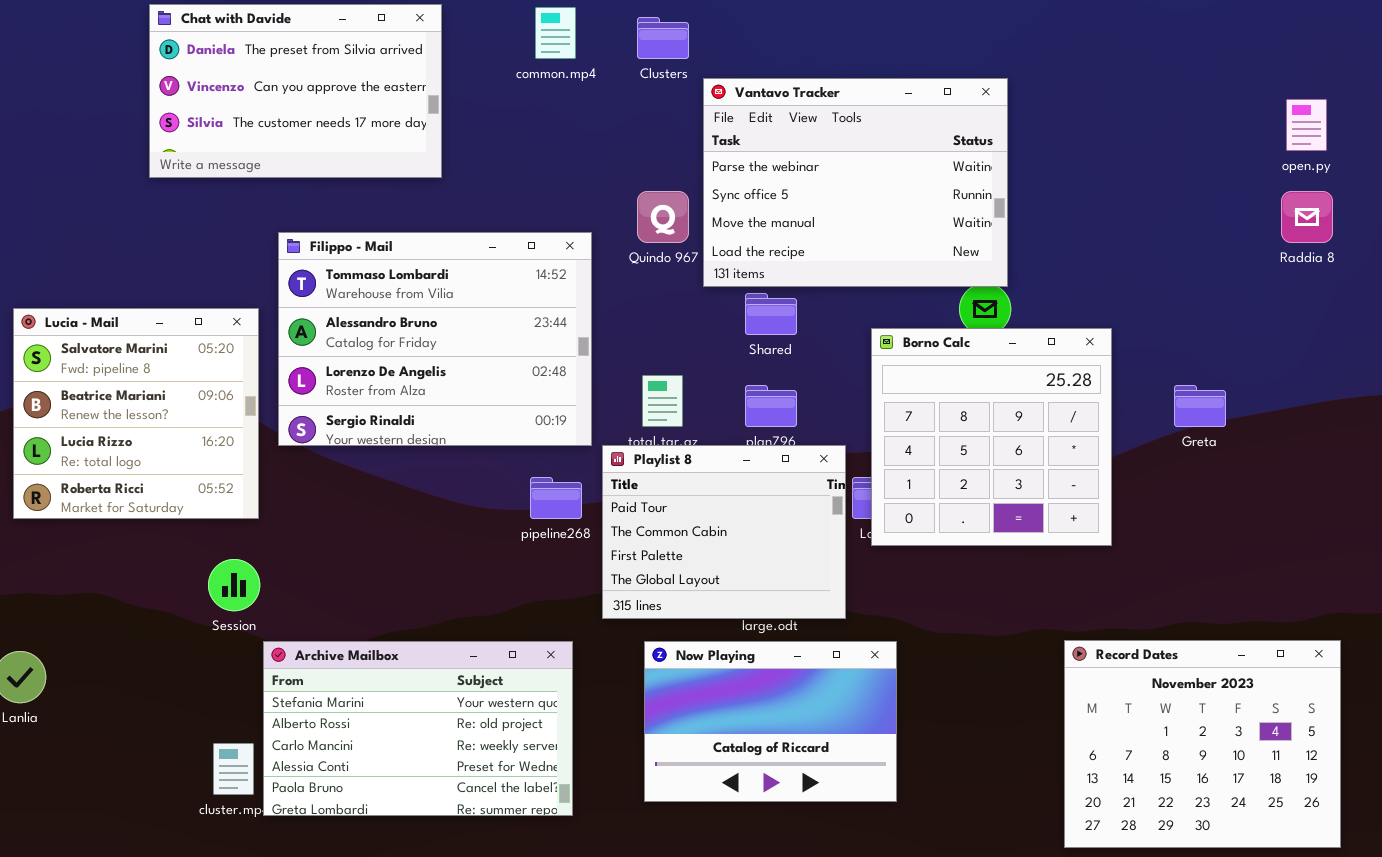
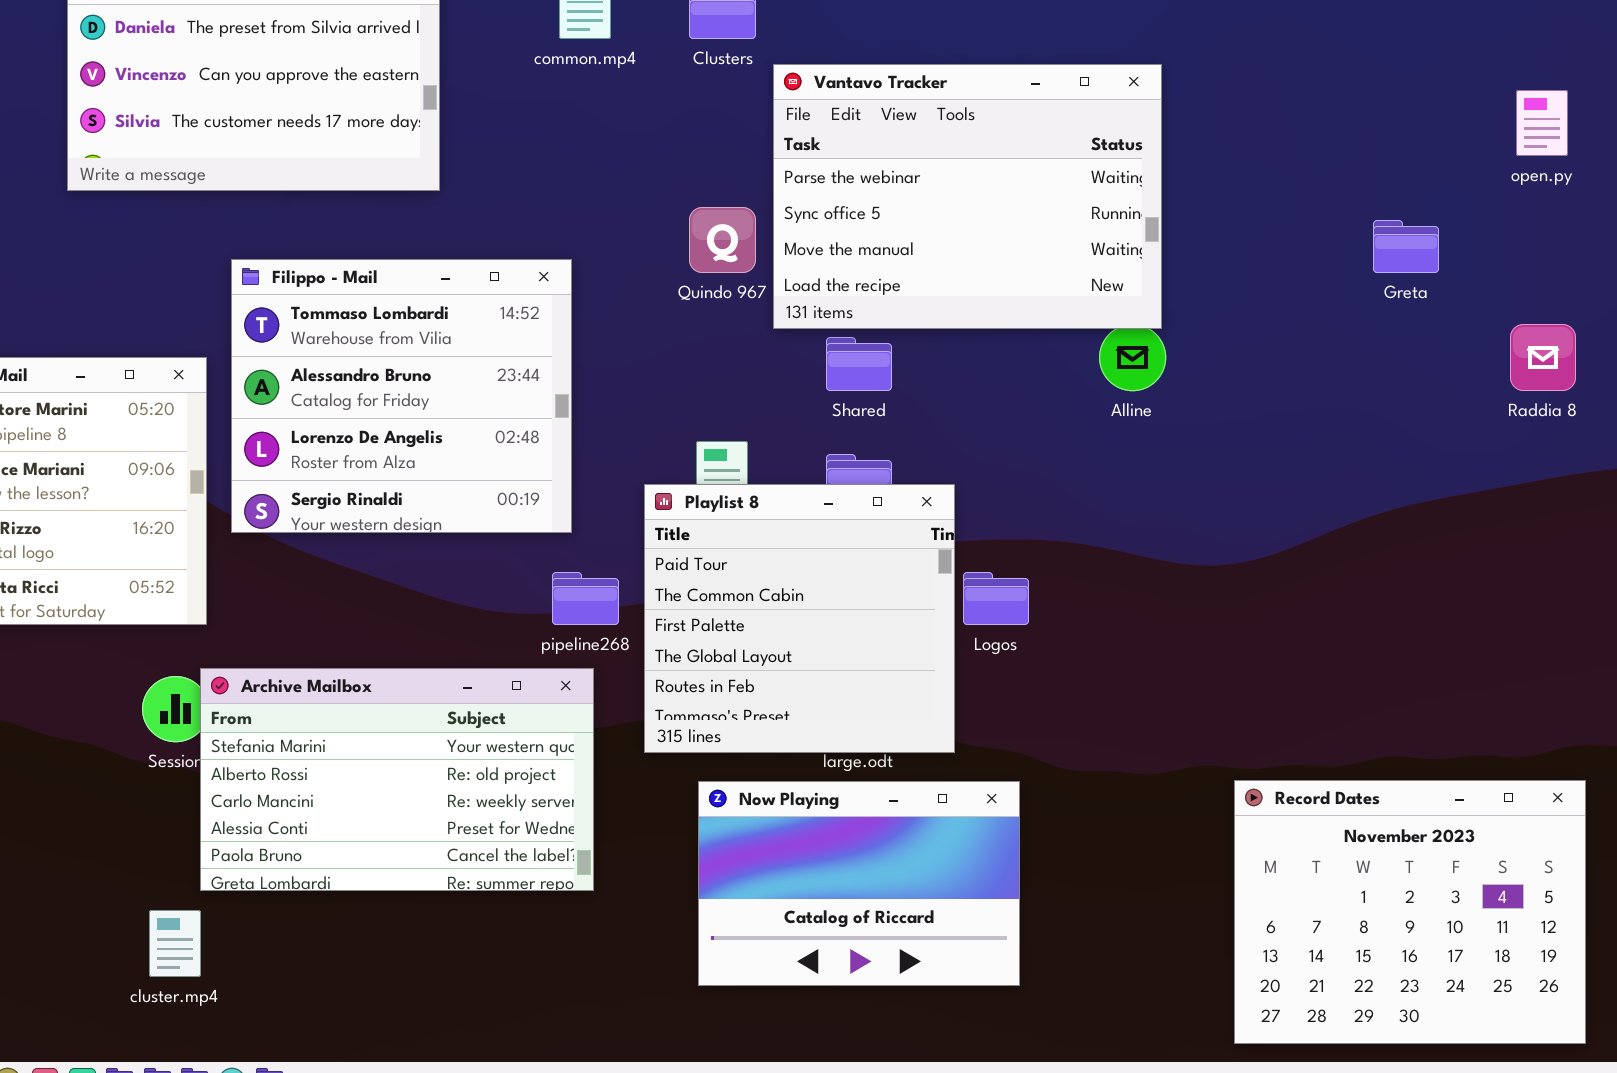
Raddia 8: [1281,191,1333,243] -> [1510,324,1576,391], moved
Filippo - Mail: [278,232,592,446] -> [231,259,572,533], resized
Borno Calc: [871,328,1112,546] -> none, closed
Greta: [1174,385,1226,427] -> [1373,220,1439,273], moved
Playlist 8: [602,445,846,619] -> [644,484,955,753], resized
Archive Mailbox: [263,641,573,816] -> [200,668,594,891], moved

